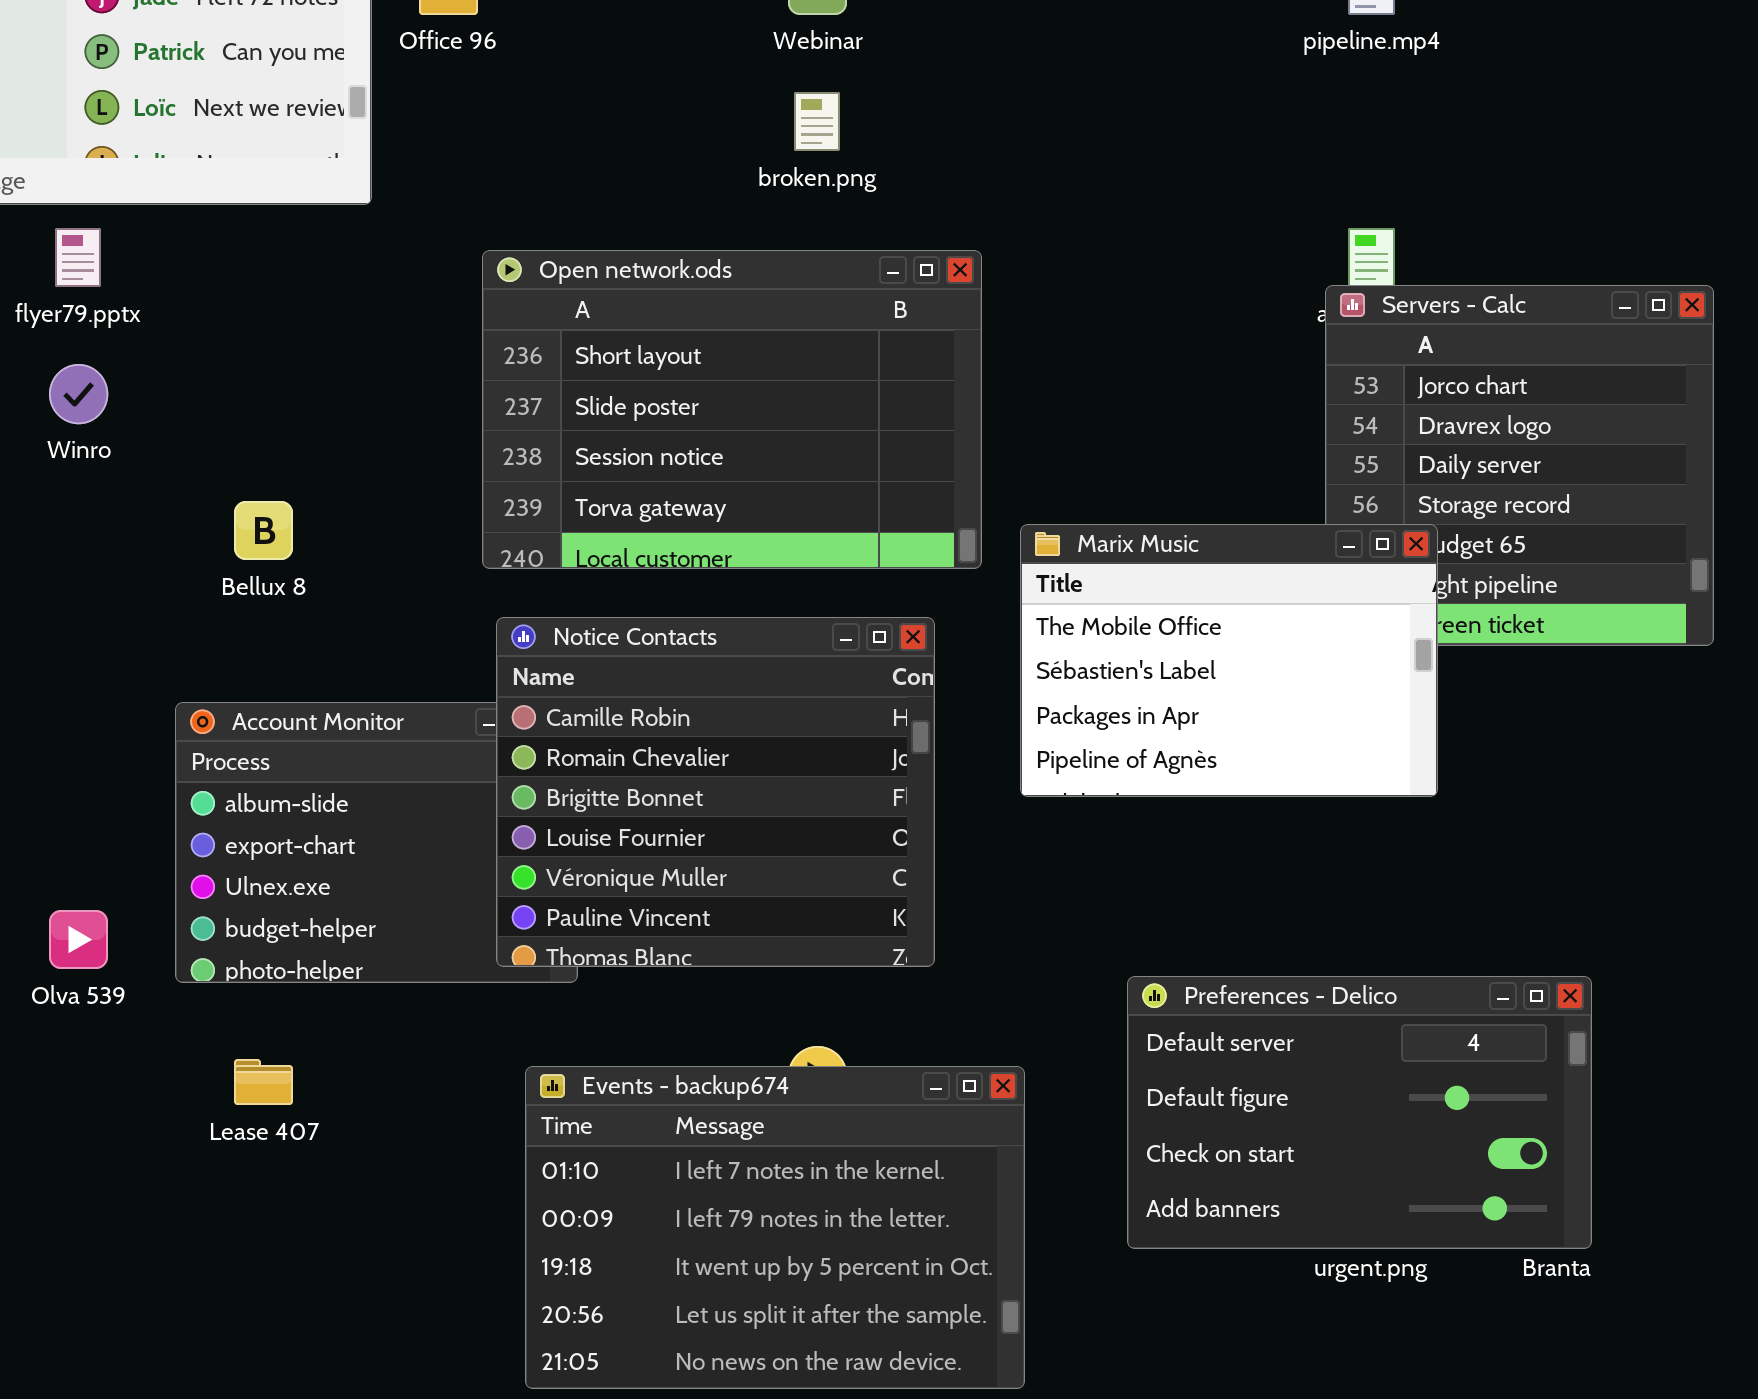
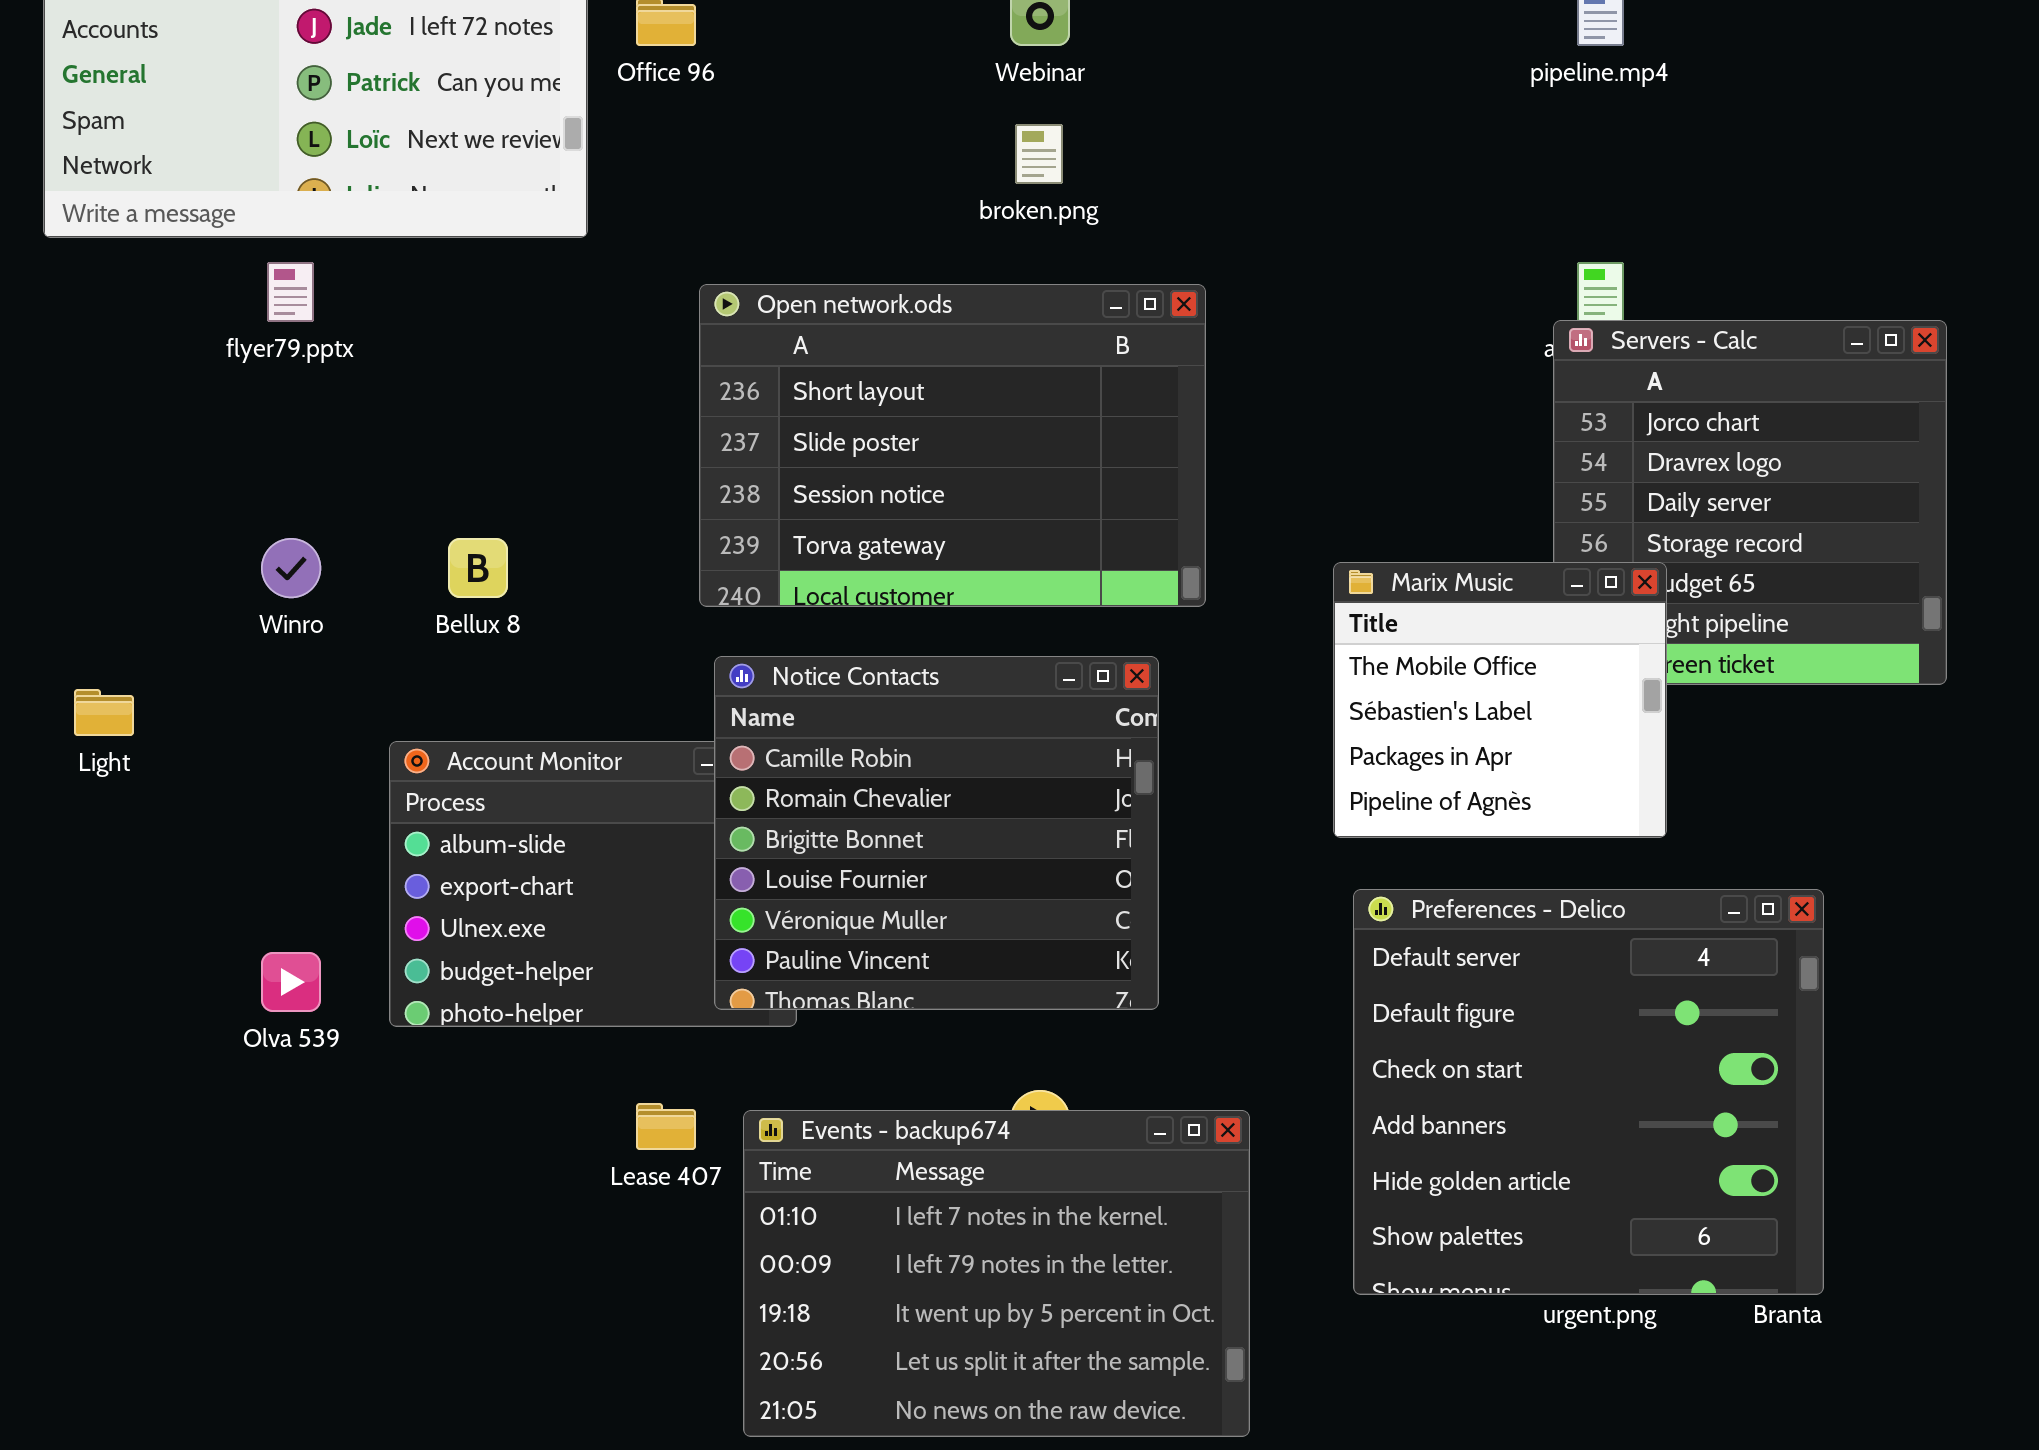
Winro: [49,364,108,424] -> [261,538,321,598], moved
Marix Music: [1020,524,1438,797] -> [1333,562,1667,838], resized
Preferences - Delico: [1127,976,1592,1249] -> [1353,889,1824,1295], resized
Lease 407: [234,1059,293,1105] -> [636,1103,696,1150], moved

